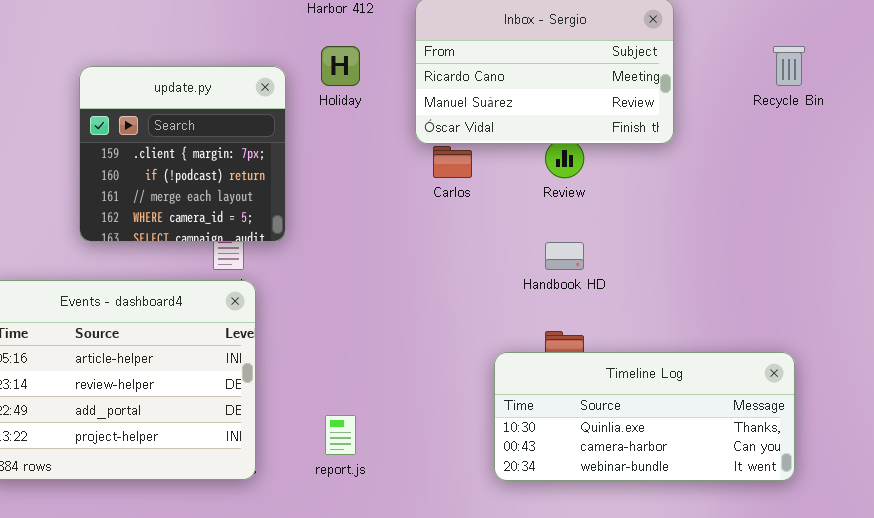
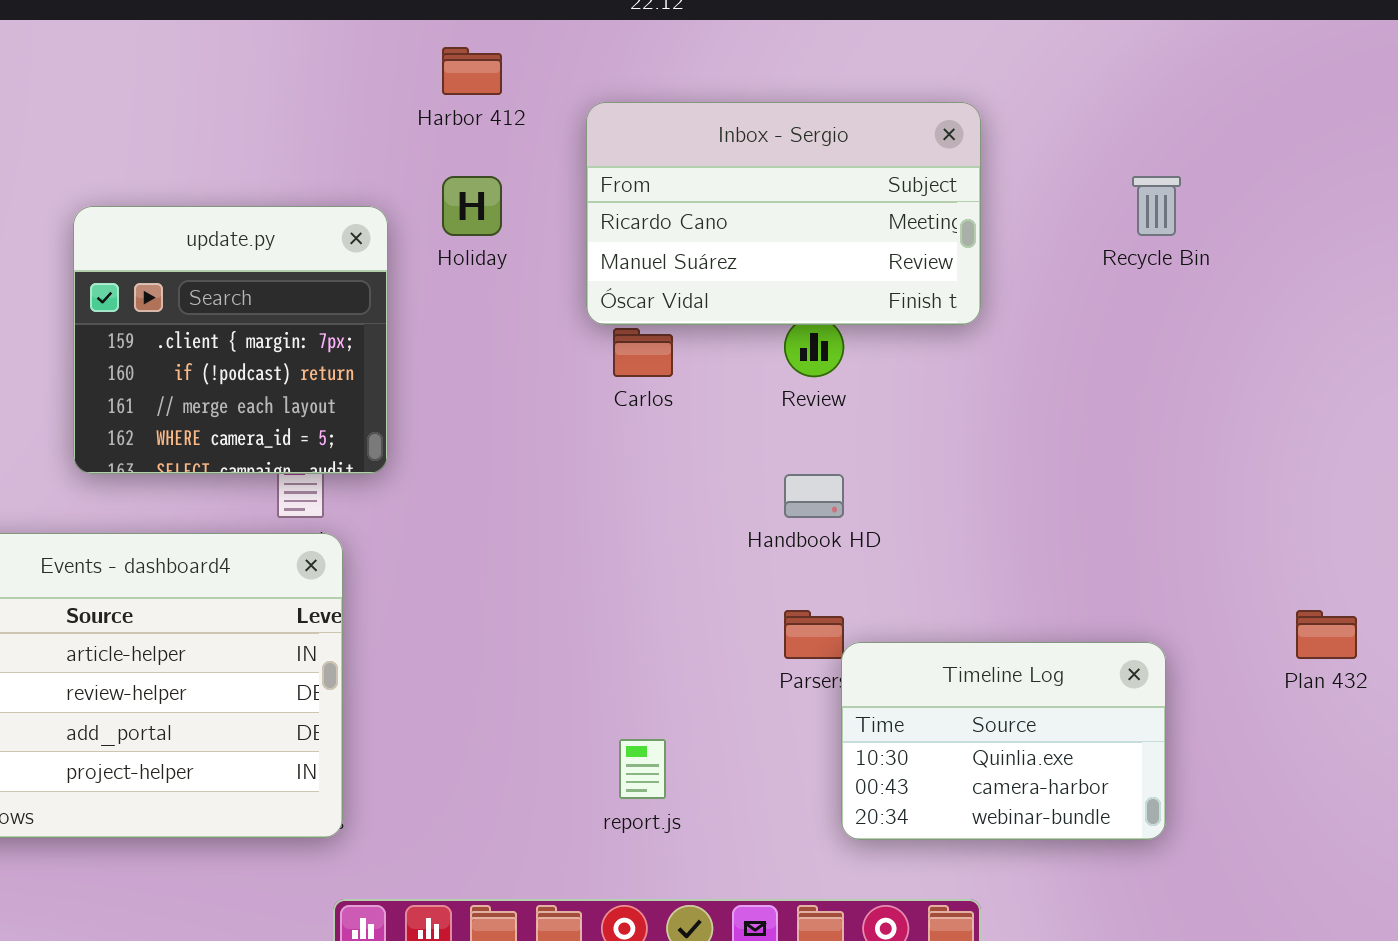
Timeline Log: [494,352,795,481] -> [841,642,1166,840], resized
report.js: [325,415,356,455] -> [619,739,666,799], moved

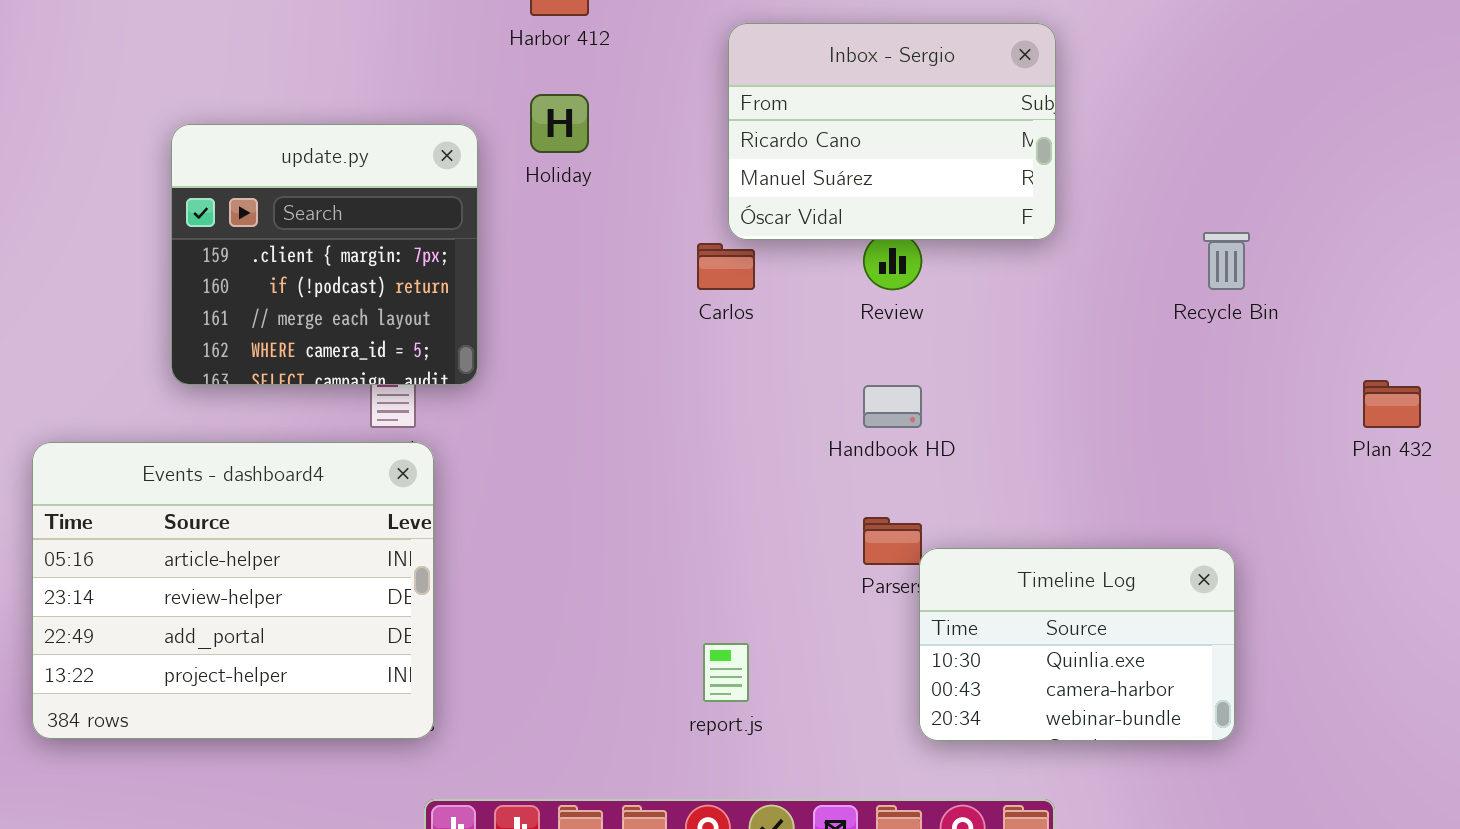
Inbox - Sergio: [586,102,981,325] -> [728,23,1056,240], resized
Recycle Bin: [1132,176,1181,236] -> [1203,232,1250,290], moved
Plan 432: [1296,610,1357,659] -> [1363,380,1421,428], moved

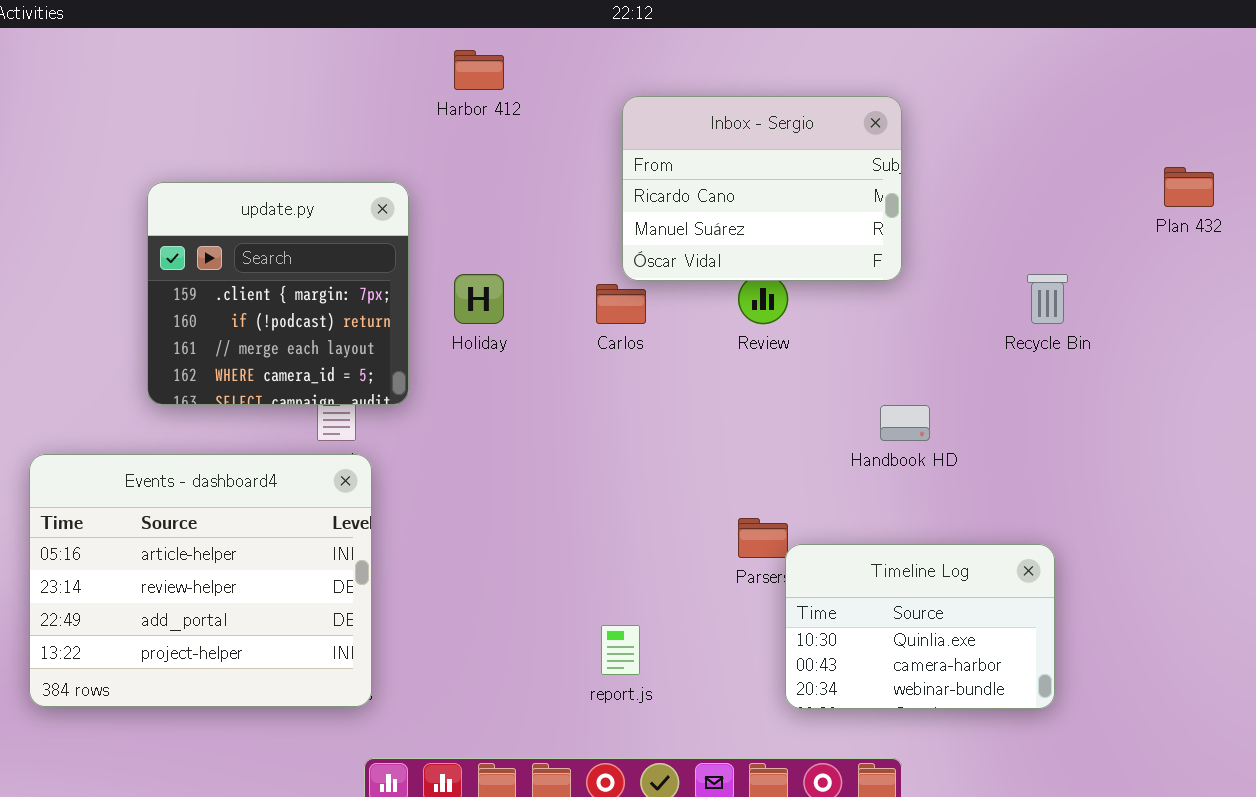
Holiday: [530,94,589,153] -> [454,274,504,324], moved
Plan 432: [1363,380,1421,428] -> [1164,167,1214,207], moved
Handbook HD: [863,385,922,428] -> [880,405,930,441], moved

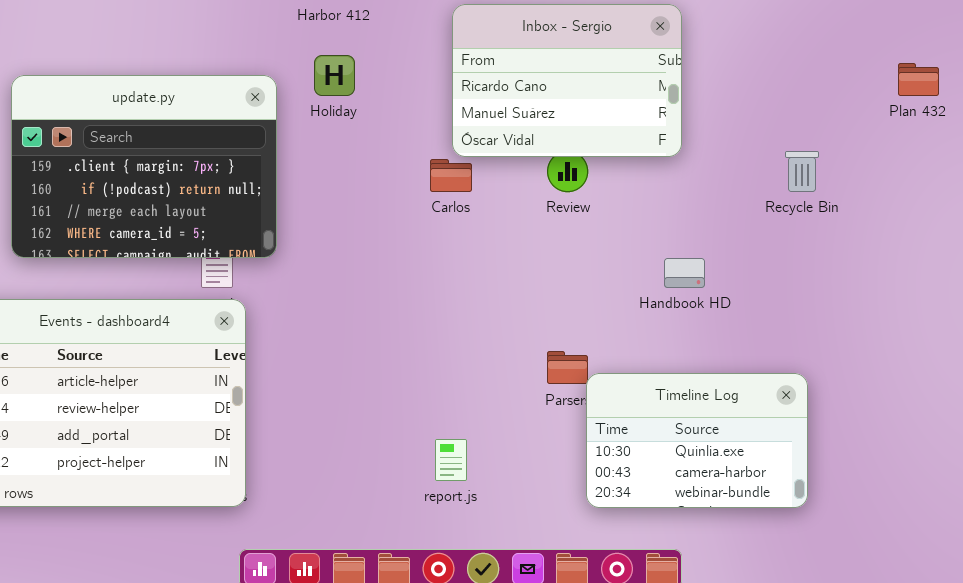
update.py: [147,182,409,405] -> [11,75,277,258], resized
Holiday: [454,274,504,324] -> [314,55,355,96], moved

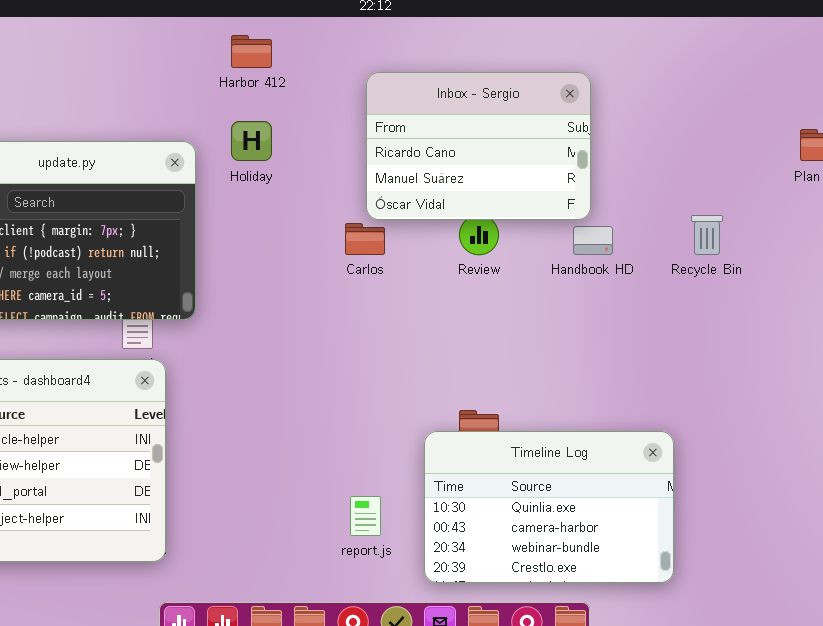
Handbook HD: [664,258,705,288] -> [573,226,613,255], moved
Timeline Log: [586,373,808,508] -> [424,431,674,583], moved, resized

